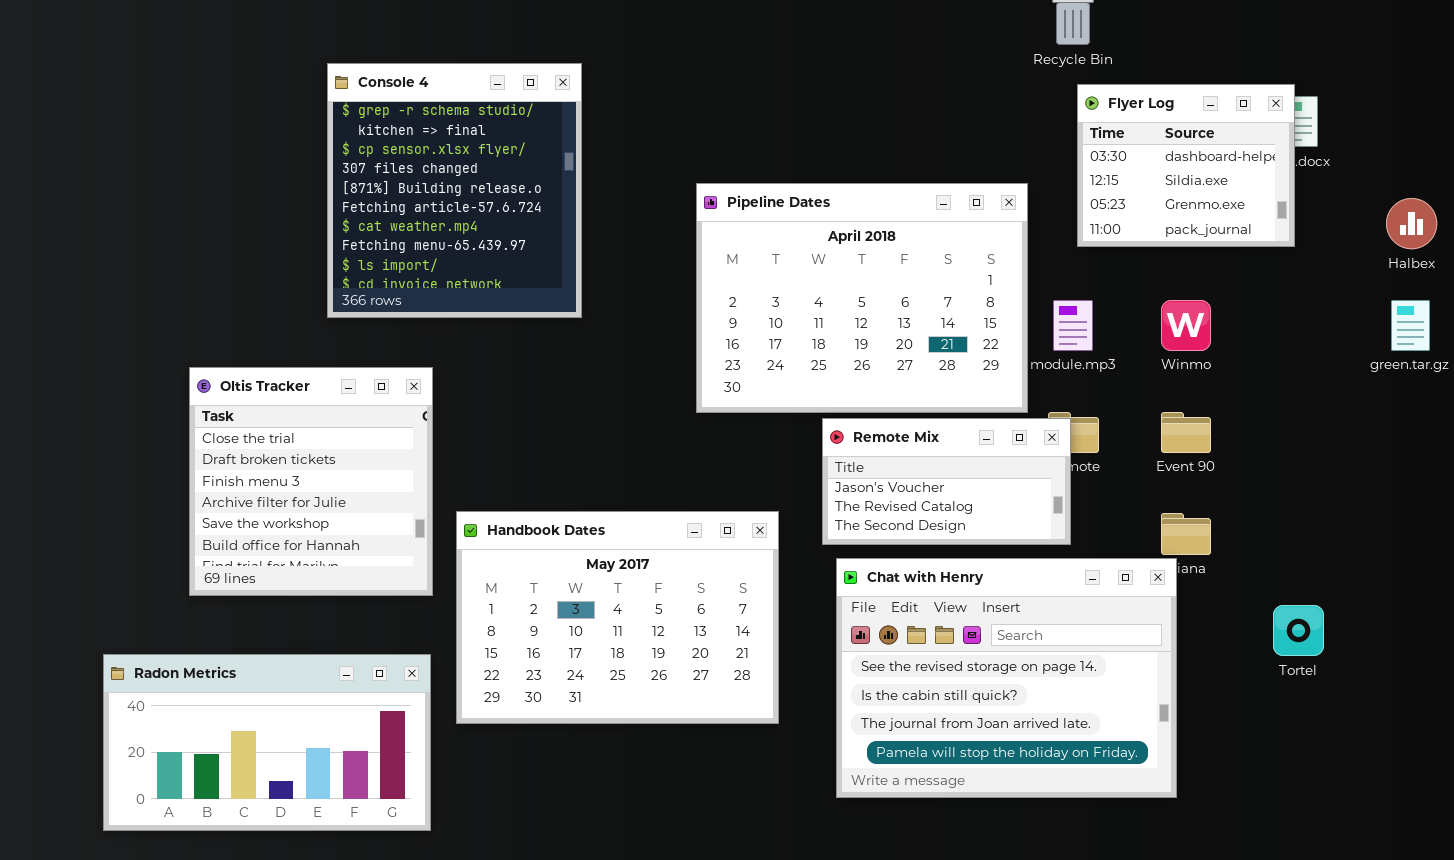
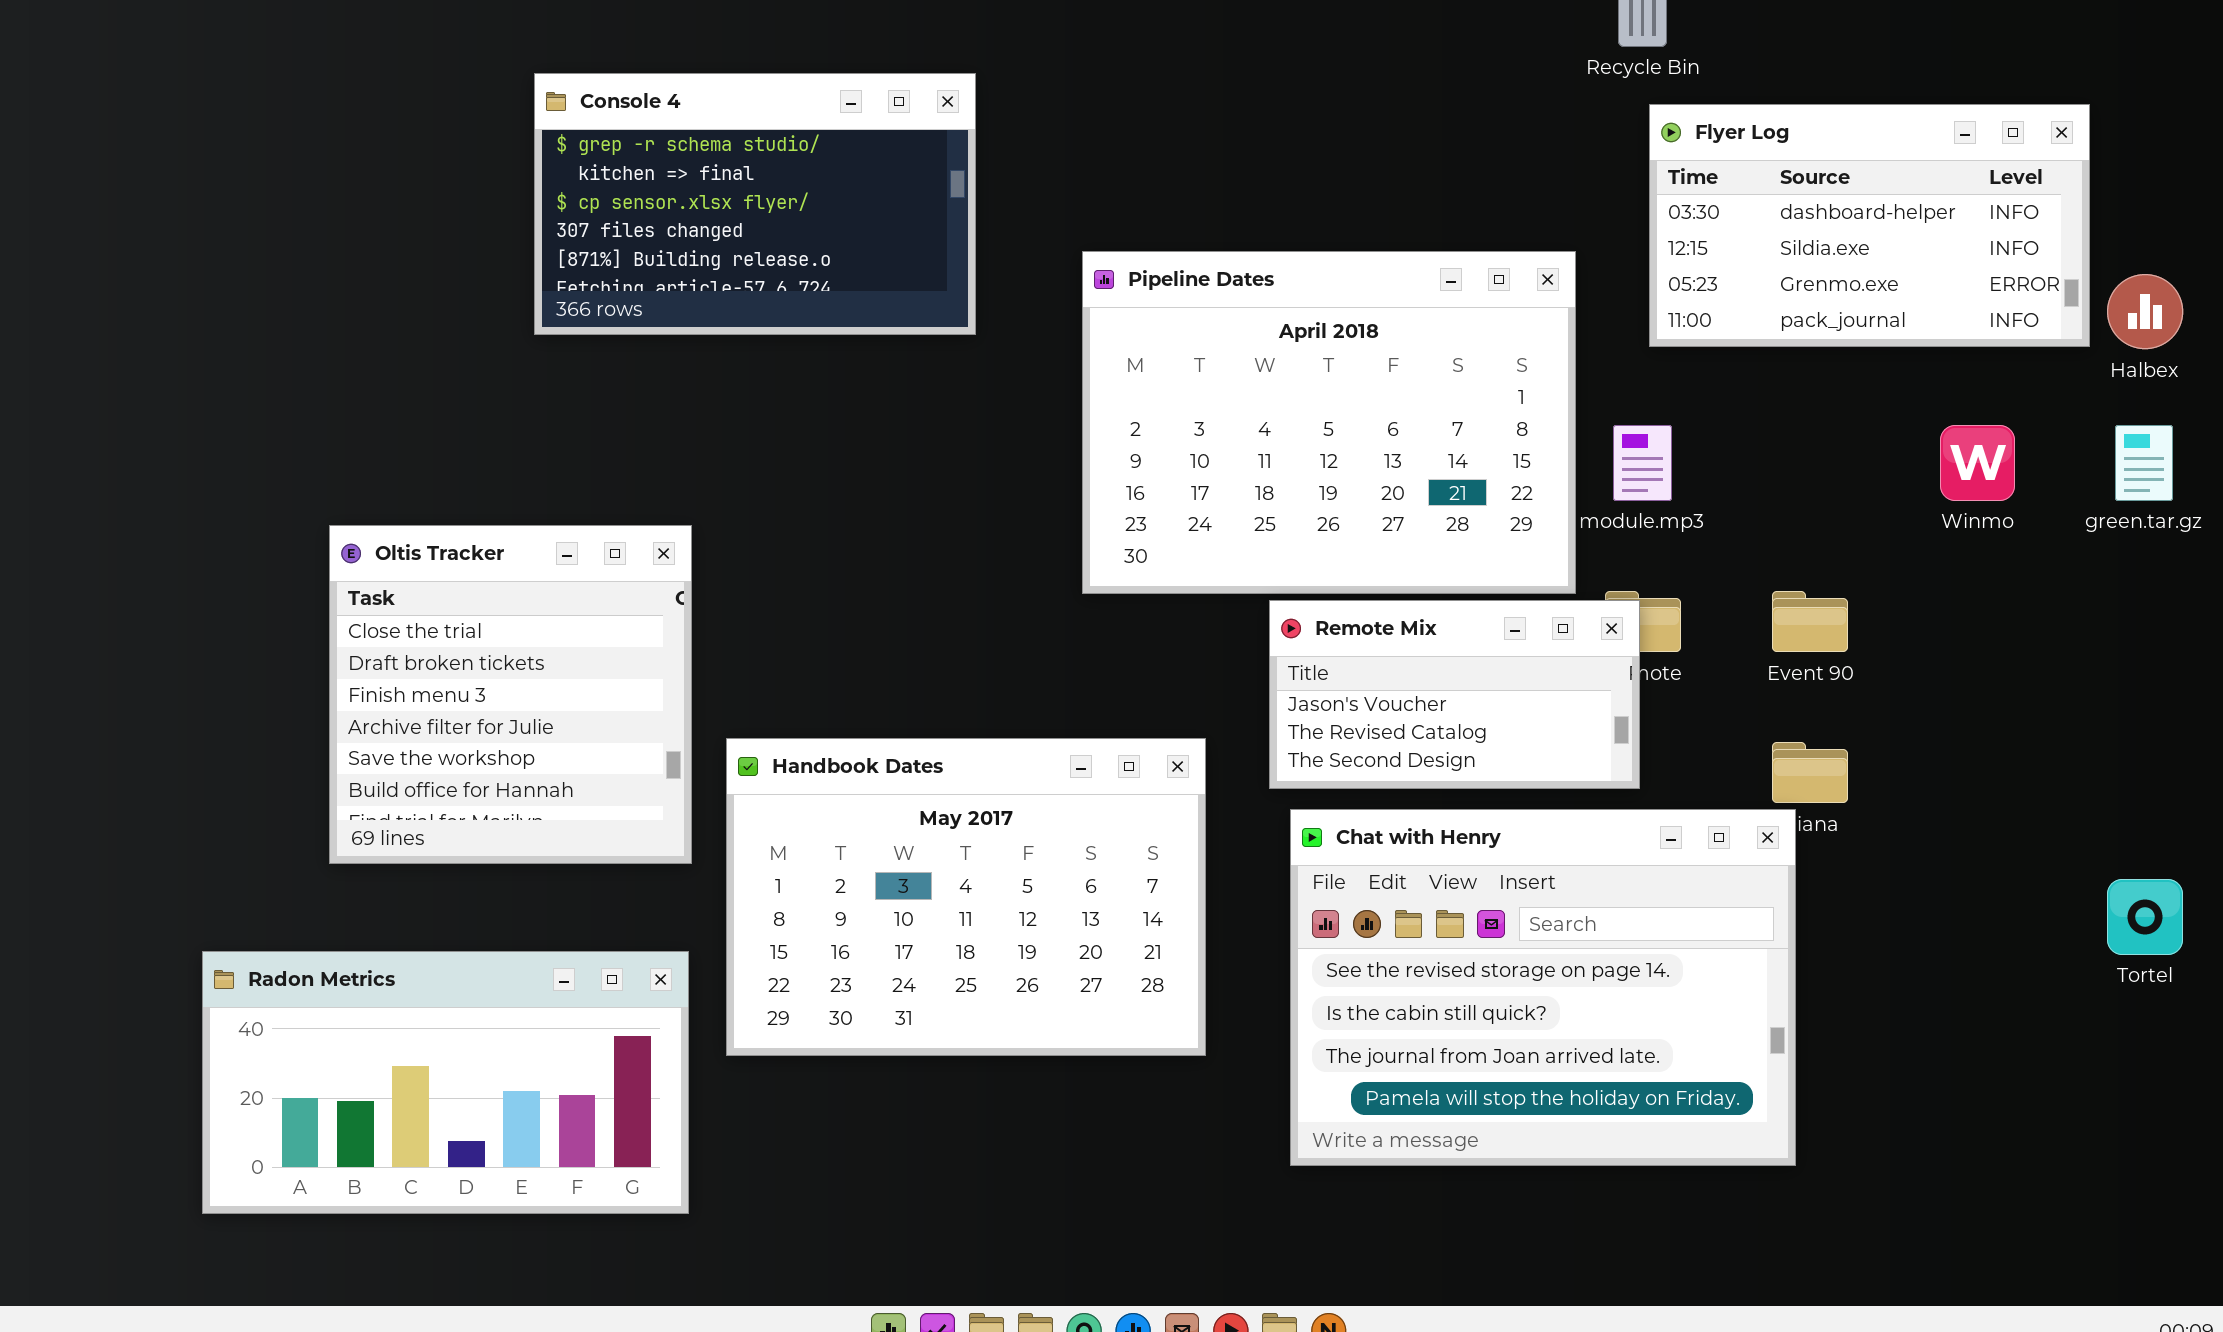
Console 4: [327,63,582,318] -> [534,73,976,335], resized
Flyer Log: [1077,84,1295,247] -> [1649,104,2090,347], resized
Winmo: [1161,300,1211,351] -> [1940,425,2015,501], moved
Tortel: [1273,605,1324,656] -> [2107,879,2183,955], moved

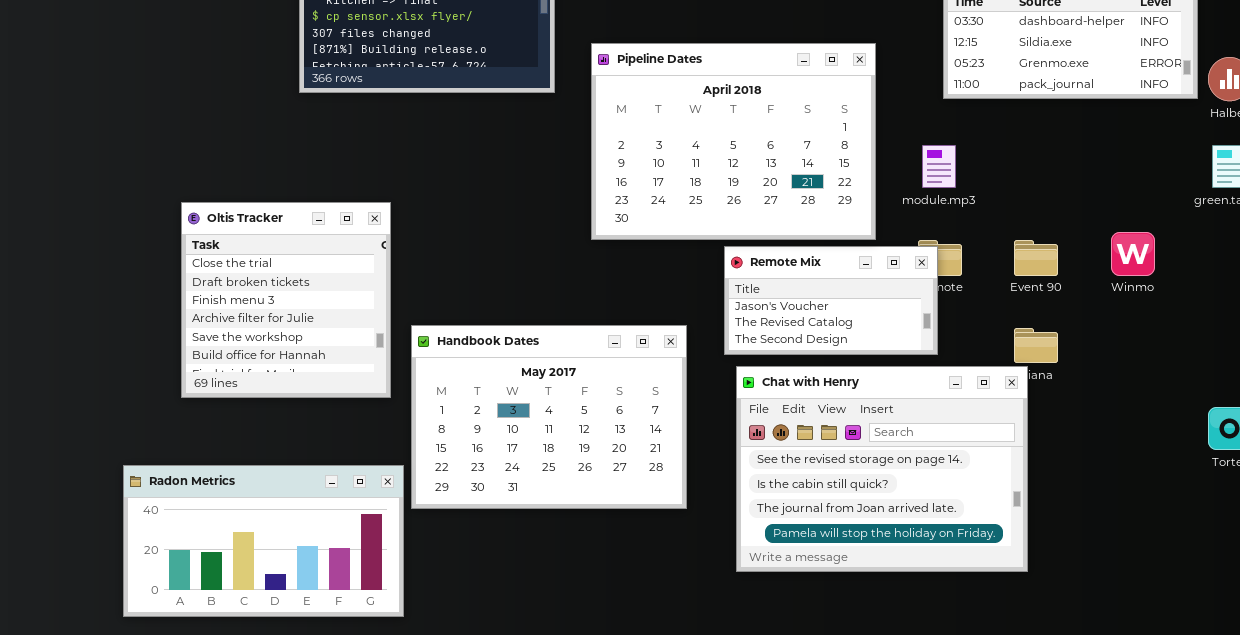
Pipeline Dates: [1082,251,1576,594] -> [591,43,876,240], moved
Winmo: [1940,425,2015,501] -> [1111,232,1155,276], moved
Radon Metrics: [202,951,689,1214] -> [123,465,404,617], moved

